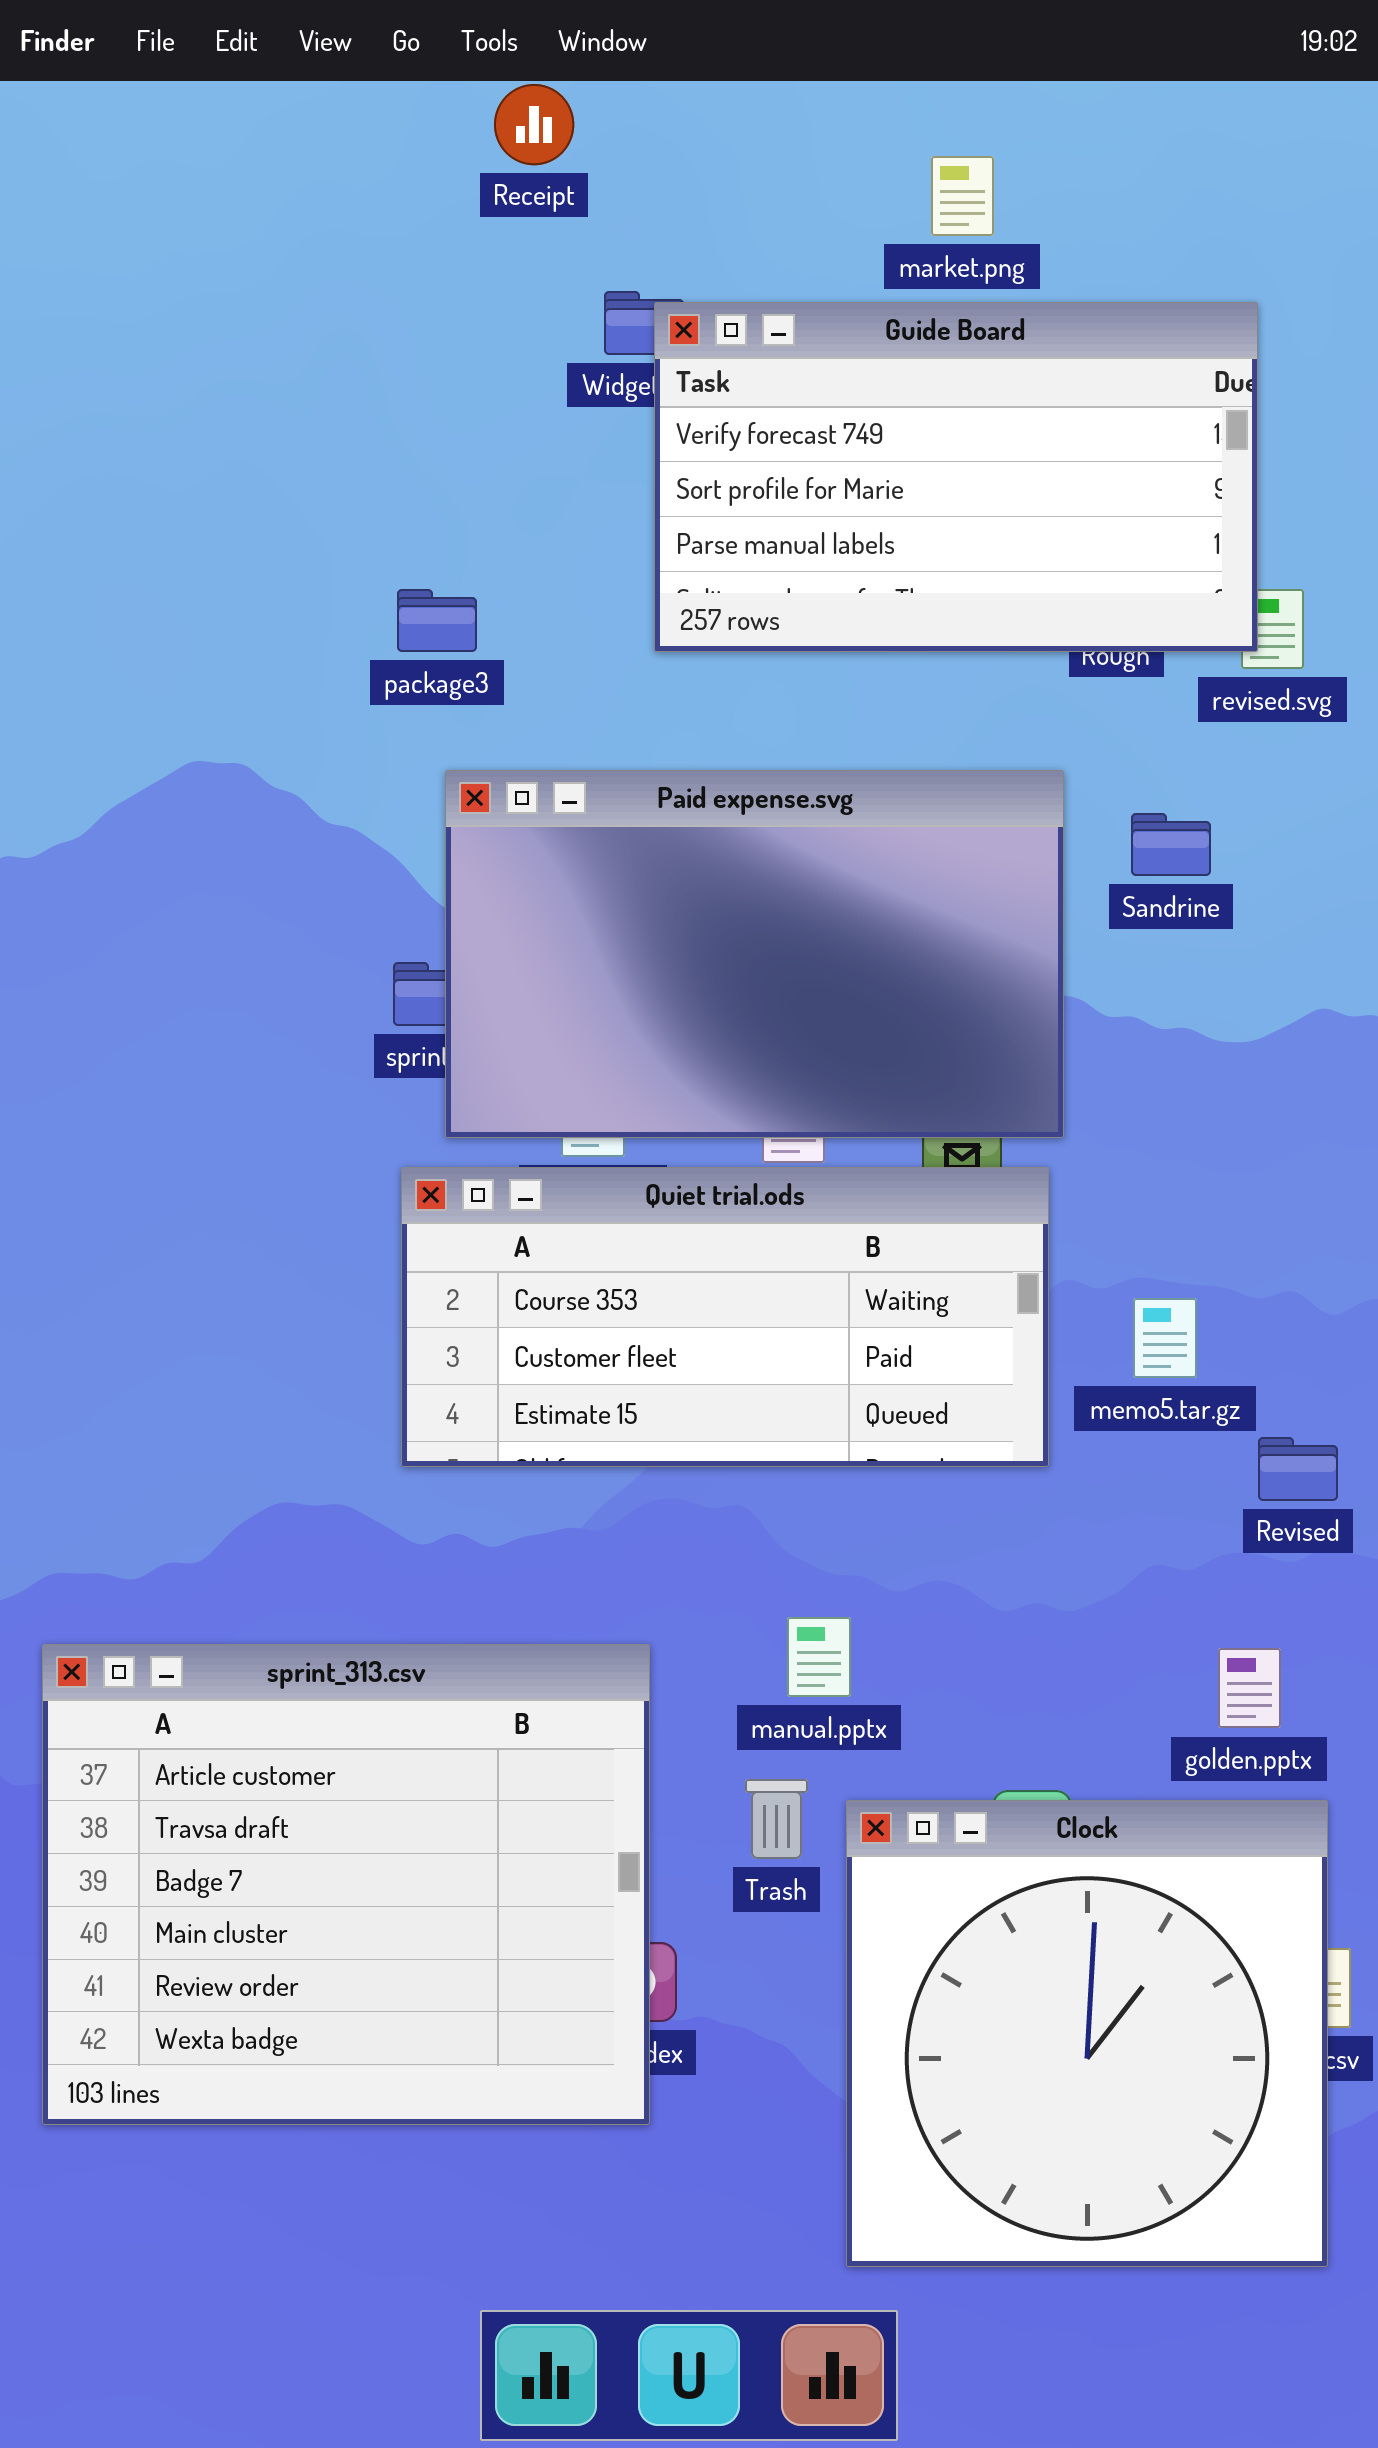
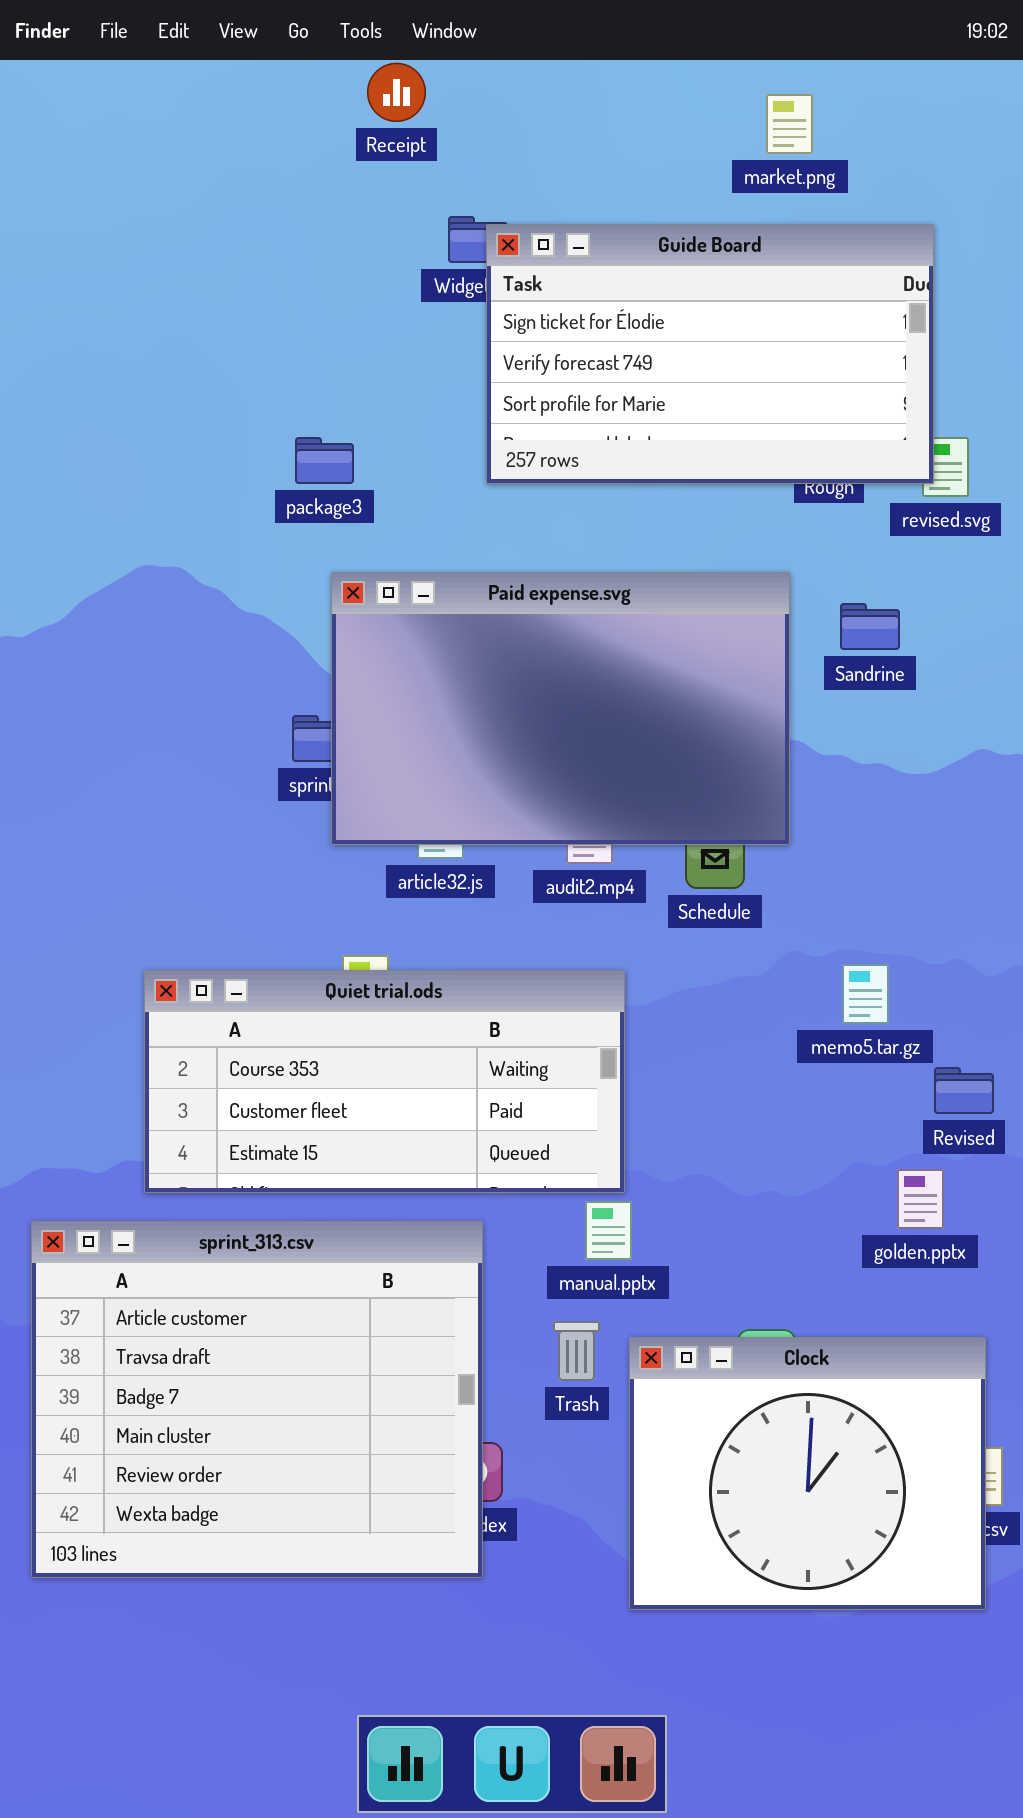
market.png: [931,156,994,236] -> [766,94,813,154], moved
Guide Board: [654,302,1258,652] -> [486,224,934,484], scrolled up 1 row
Quiet trial.ods: [401,1167,1049,1467] -> [144,970,625,1193], moved
golden.pptx: [1218,1648,1281,1728] -> [897,1169,944,1229], moved
Clock: [846,1800,1328,2267] -> [629,1337,986,1610], resized

